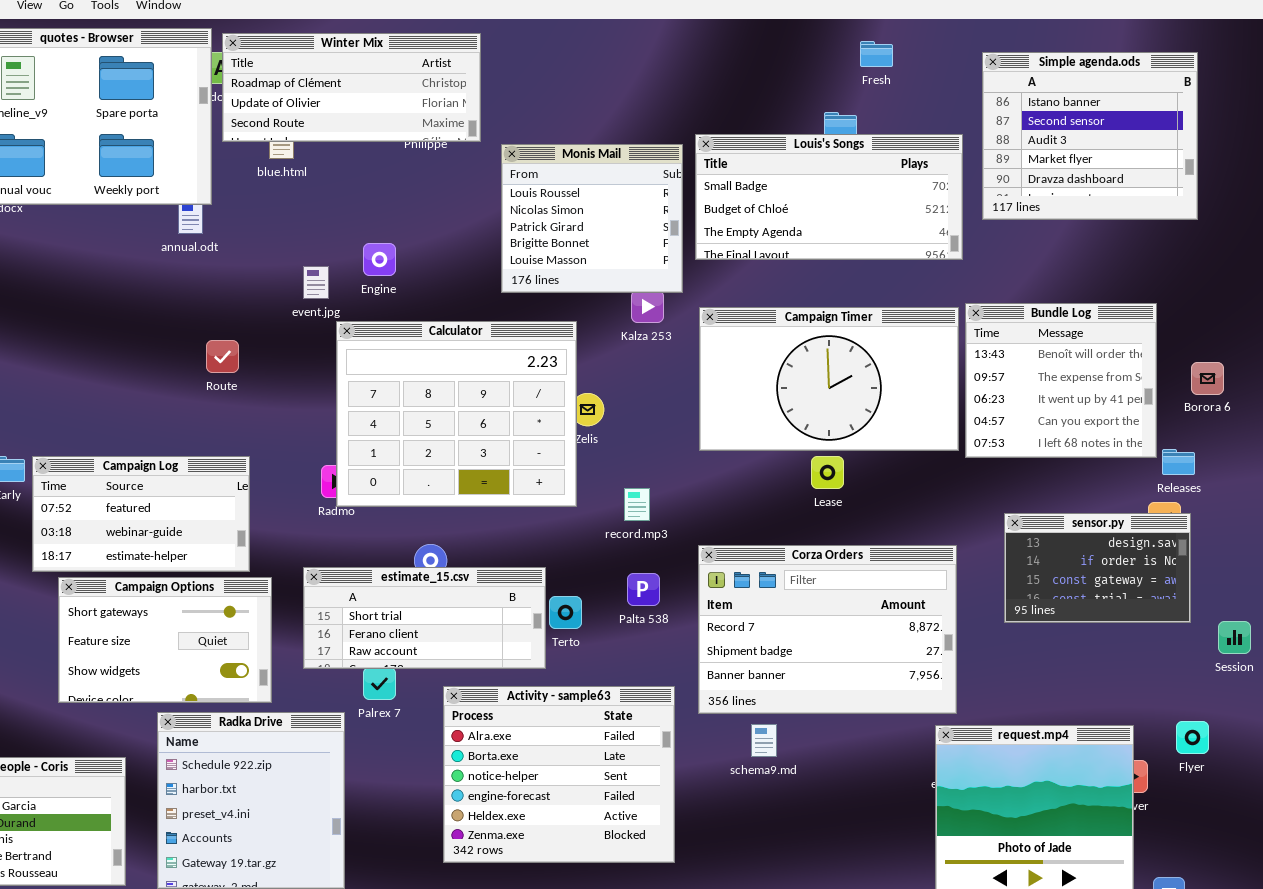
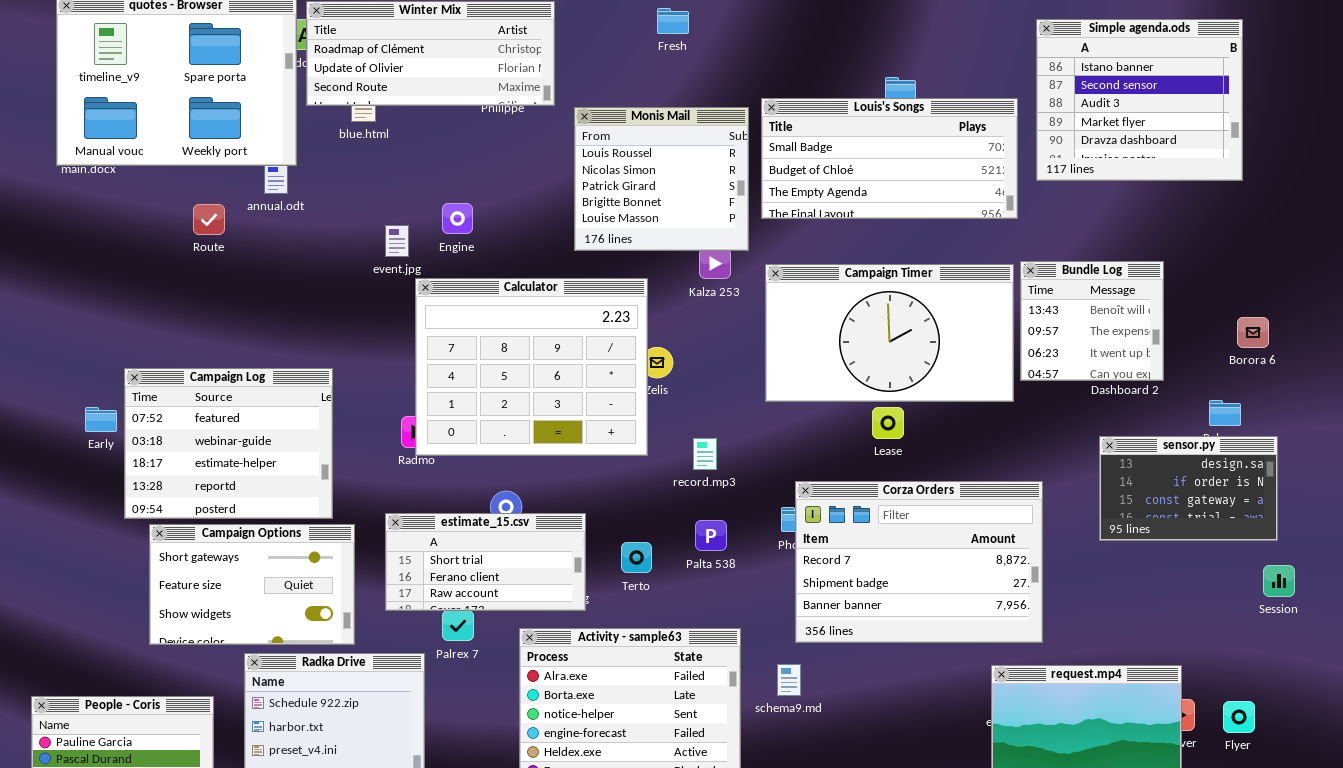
Fresh: [860,41,893,67] -> [657,8,689,34], moved
Bundle Log: [965,303,1157,458] -> [1020,261,1164,381], resized
Route: [206,340,239,373] -> [193,204,225,235], moved
Campaign Log: [32,456,250,572] -> [124,368,333,519], resized
sensor.py: [1004,513,1191,623] -> [1099,436,1278,541], moved
Corza Orders: [698,545,957,714] -> [795,481,1043,643], moved
estimate_15.csv: [303,567,546,669] -> [385,513,586,611], resized
Flyer: [1176,721,1209,754] -> [1223,701,1255,733], moved
schema9.md: [751,724,777,757] -> [777,664,801,696], moved

